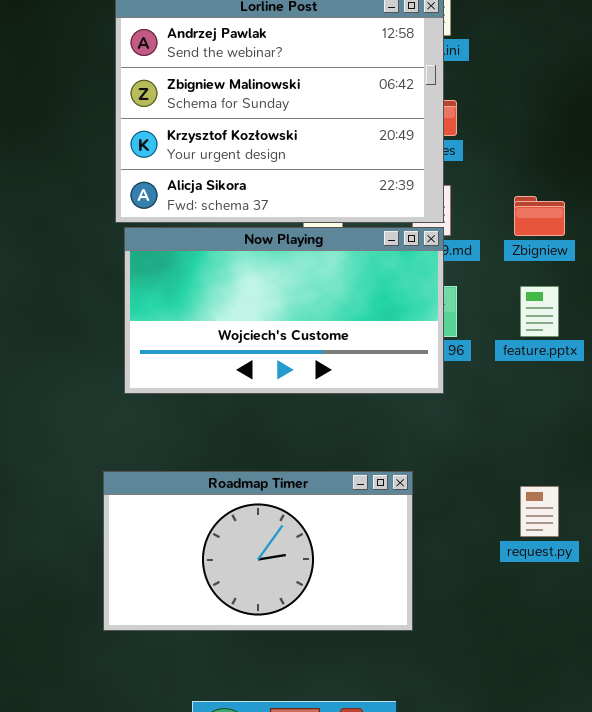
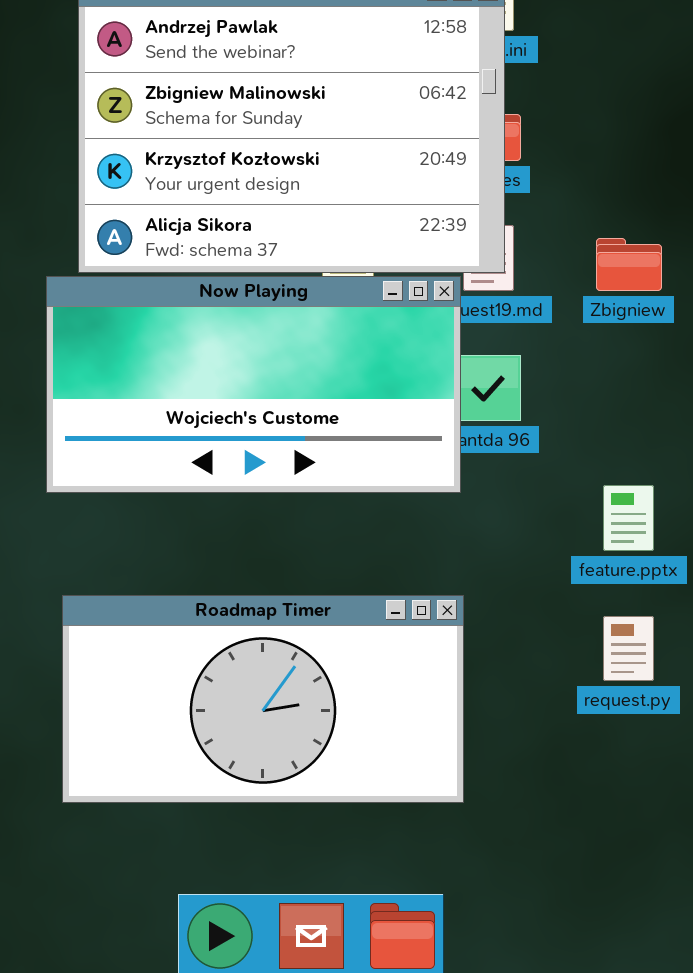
Now Playing: [124,227,444,394] -> [46,276,461,493], moved
feature.pptx: [520,286,559,337] -> [603,485,654,551], moved

